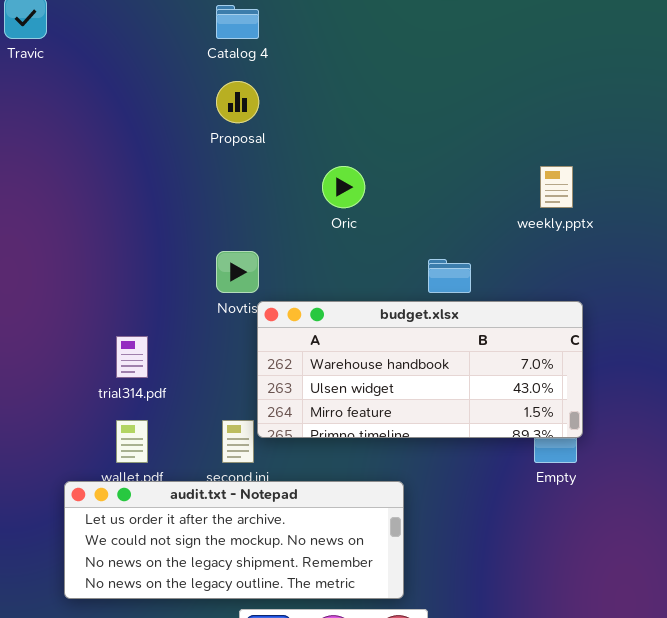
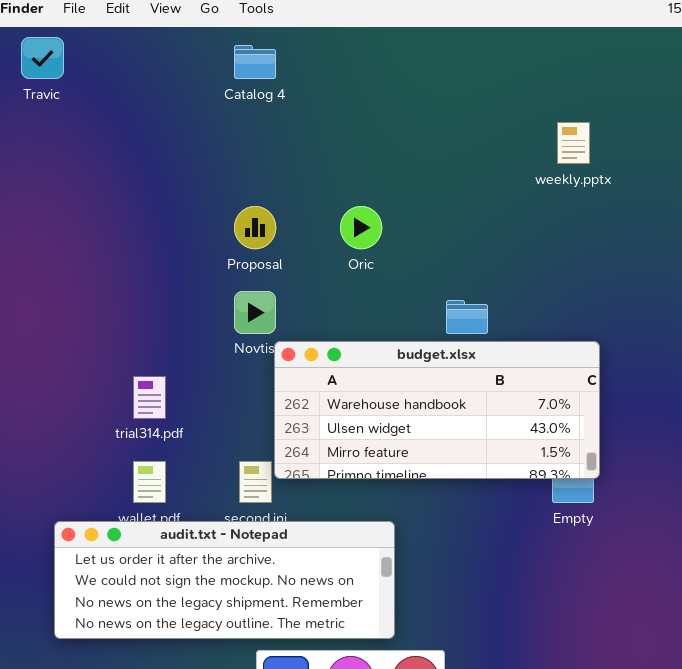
Proposal: [216,81,259,123] -> [234,206,276,249], moved
weekly.pptx: [540,166,573,208] -> [557,122,590,164], moved
audit.txt - Notepad: [64,481,404,599] -> [54,521,395,639], moved

